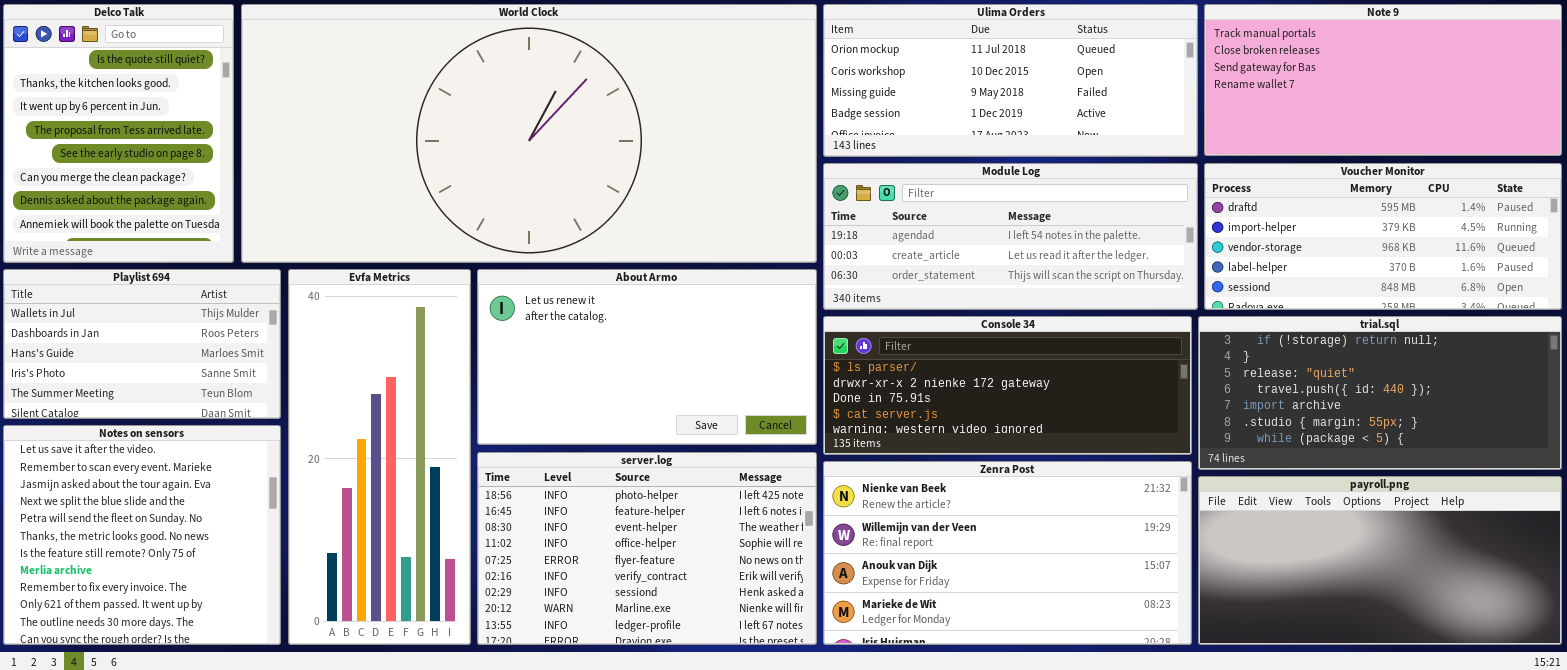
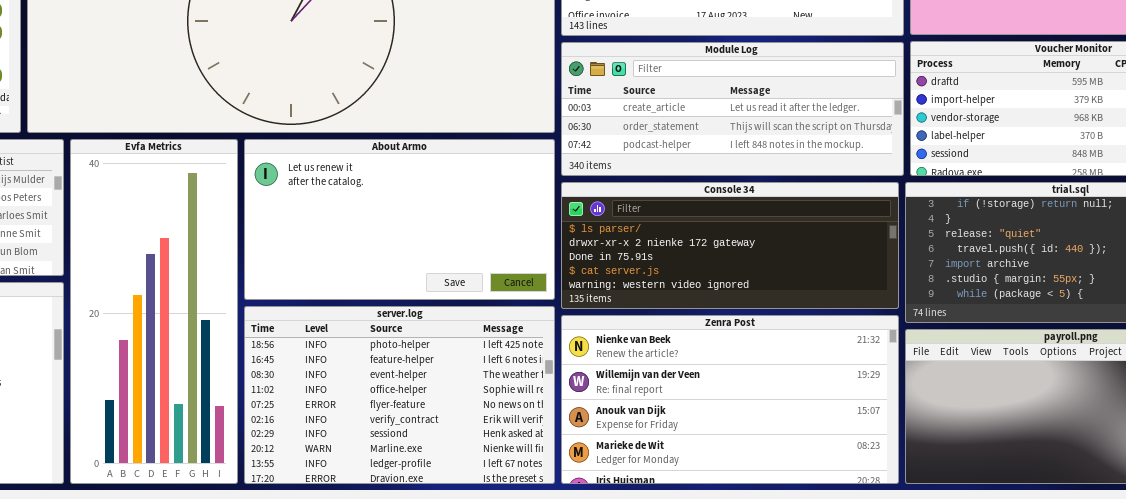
Module Log: [823,163,1198,310] -> [561,42,904,176], scrolled down 1 row

